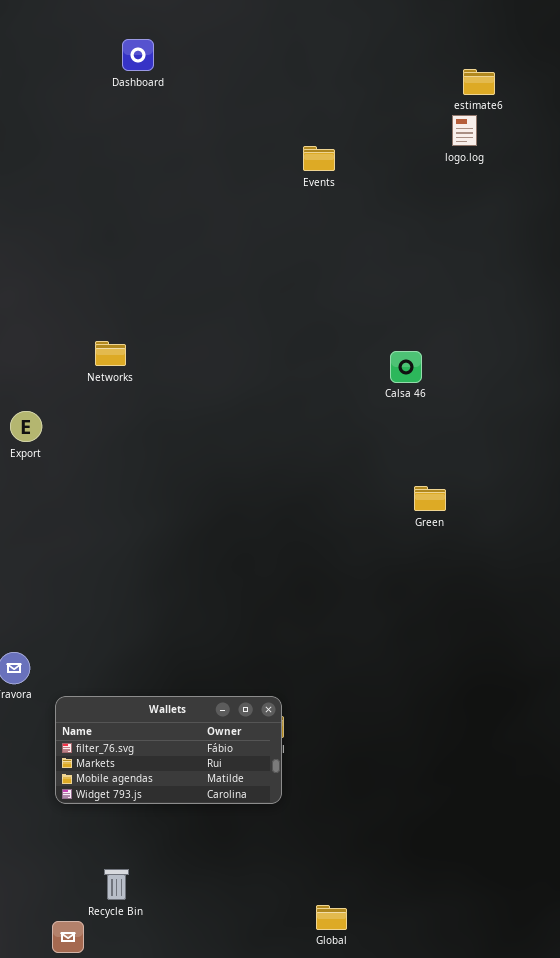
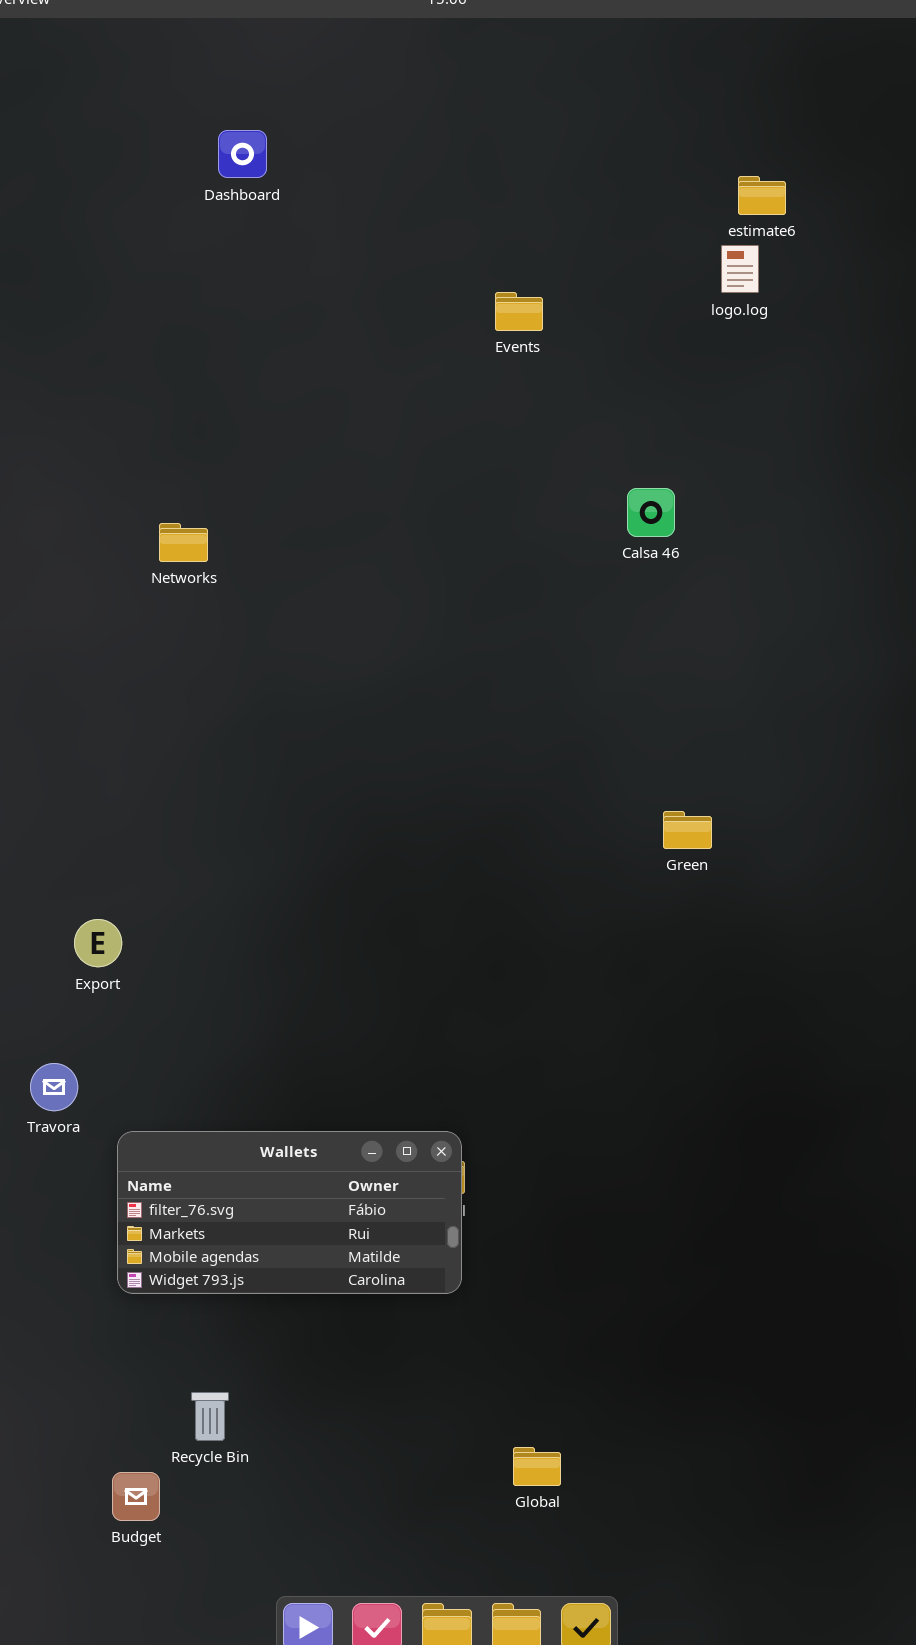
Networks: [95,341,126,366] -> [159,523,208,562], moved
Calsa 46: [390,351,422,383] -> [627,488,675,537], moved
Export: [10,411,42,442] -> [74,919,122,967], moved

